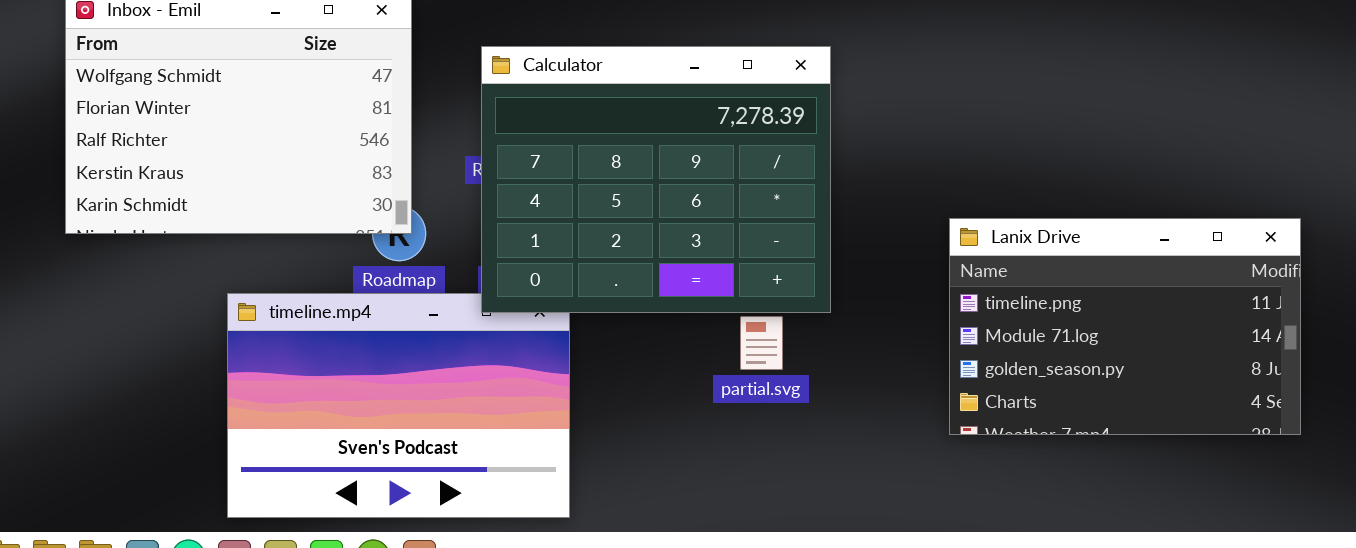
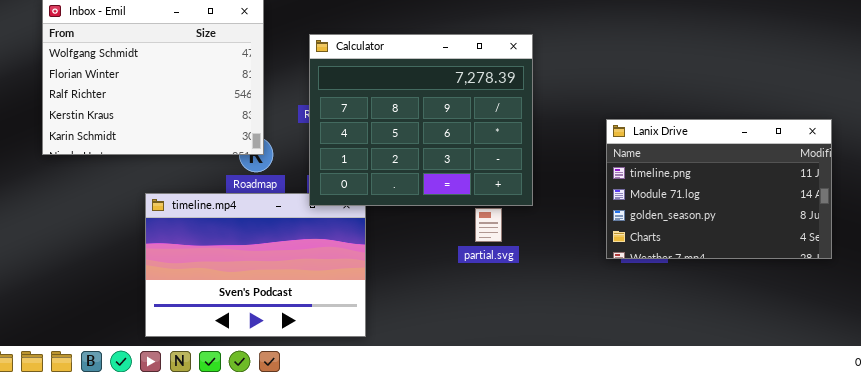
Lanix Drive: [949,218,1301,435] -> [606,119,832,259], moved

